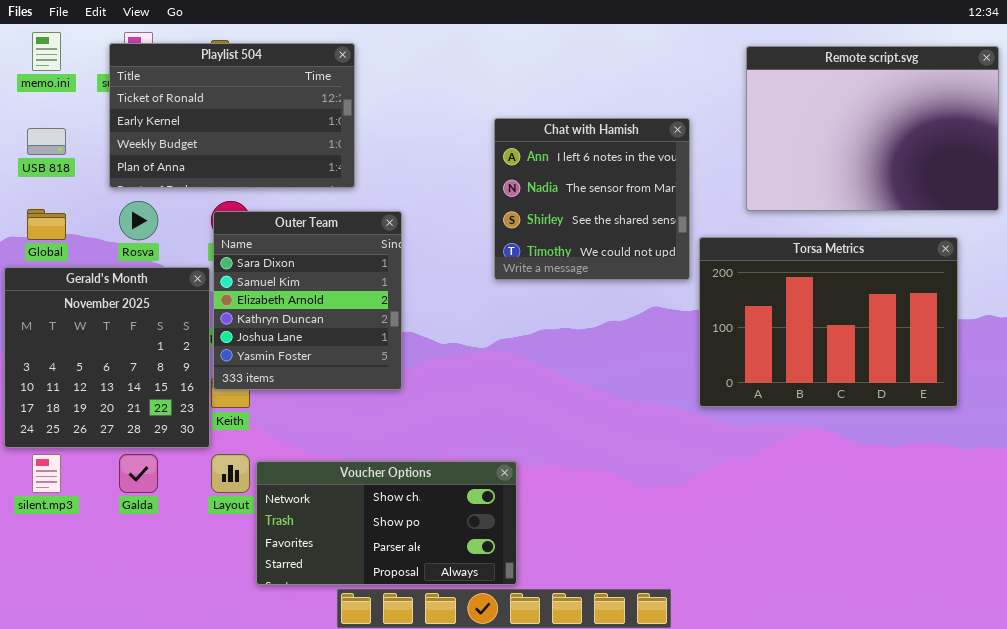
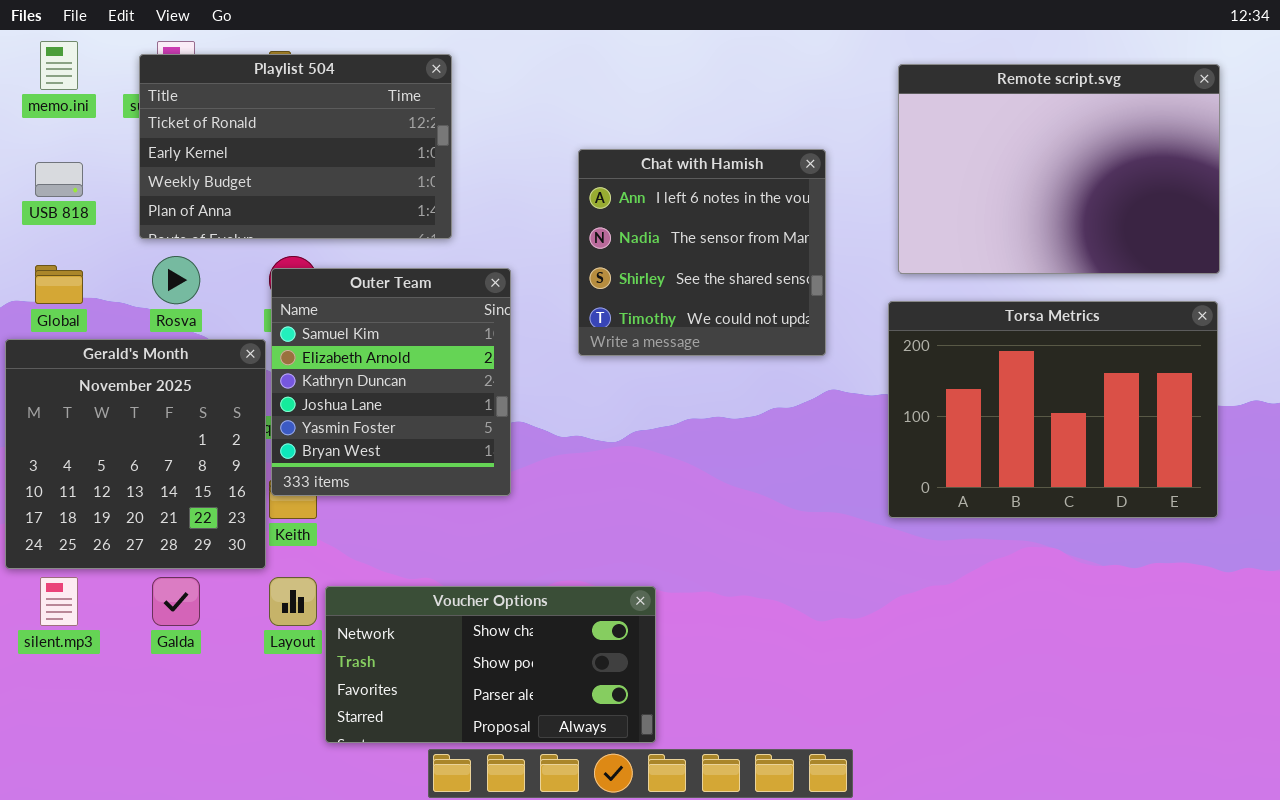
Remote script.svg: [746,46,999,211] -> [898,64,1220,274], moved
Chat with Hamish: [494,118,690,280] -> [578,149,826,356], moved
Outer Team: [213,211,402,390] -> [271,268,511,496], scrolled down 1 row

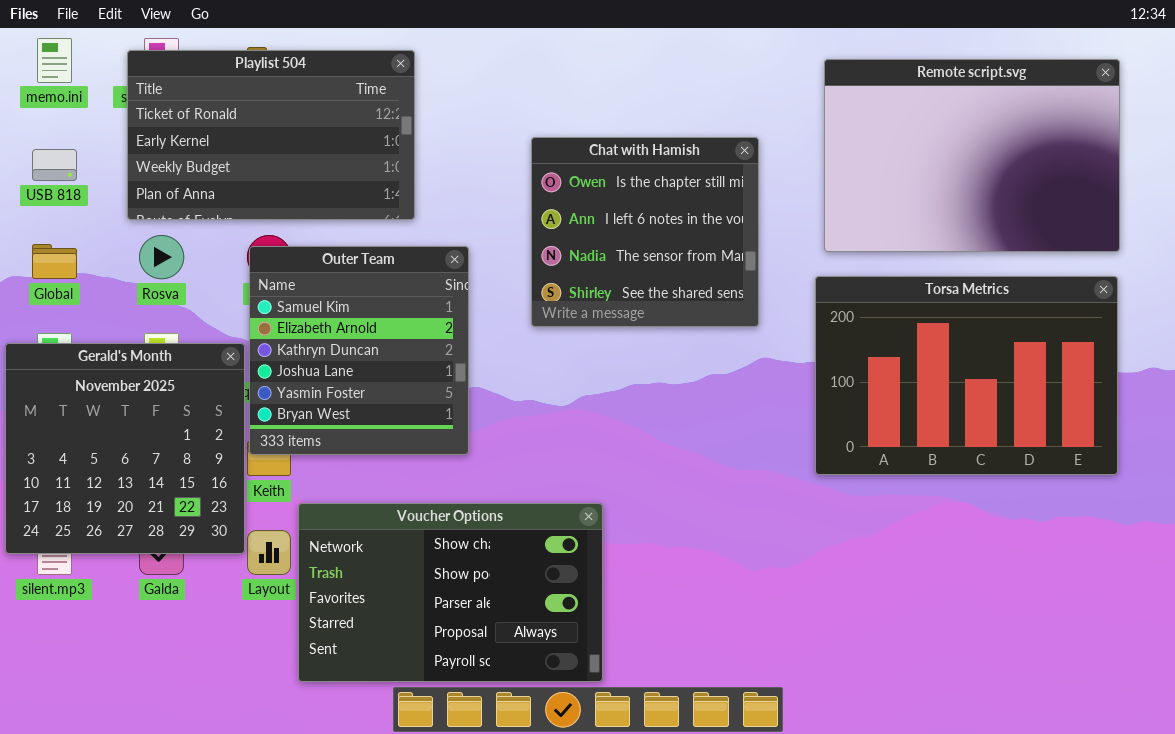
Chat with Hamish: [578,149,826,356] -> [531,137,759,327], scrolled up 1 row
Gerald's Month: [5,339,266,569] -> [5,343,245,554], moved
Voucher Options: [325,586,656,743] -> [298,503,603,682], resized

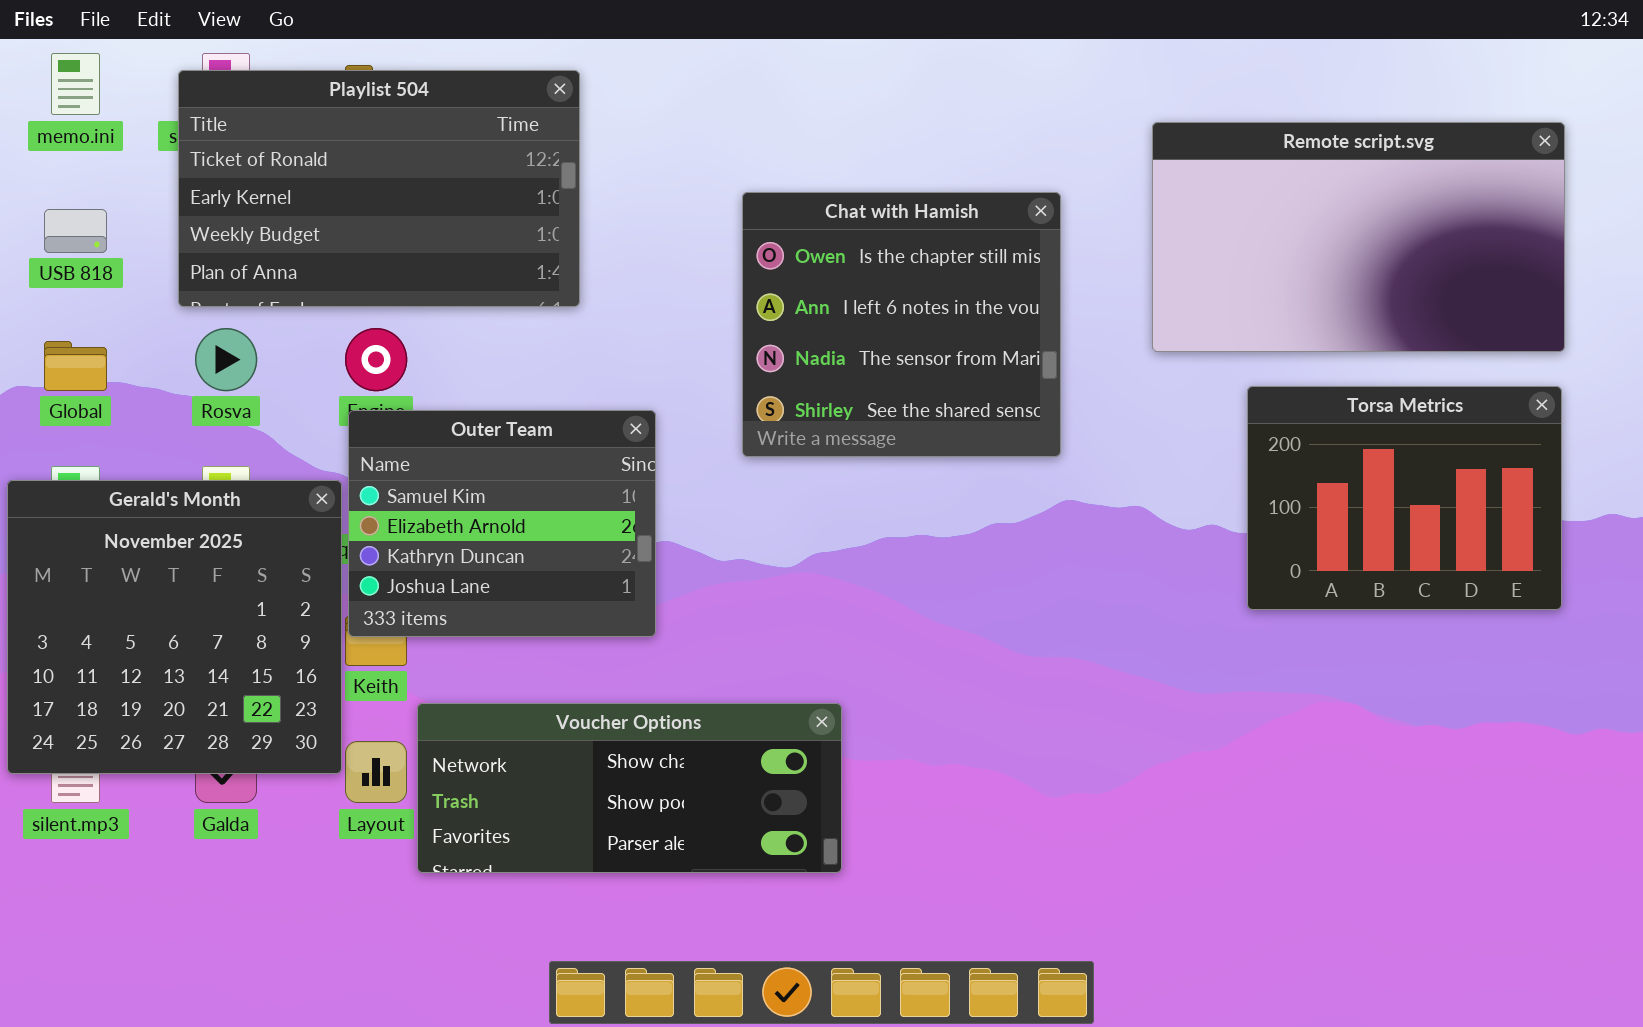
Remote script.svg: [824,59,1120,252] -> [1152,122,1565,352], resized
Outer Team: [249,246,469,455] -> [348,410,656,637], resized
Torsa Metrics: [815,276,1118,475] -> [1247,386,1562,610], resized
Voucher Options: [298,503,603,682] -> [417,703,842,873], resized

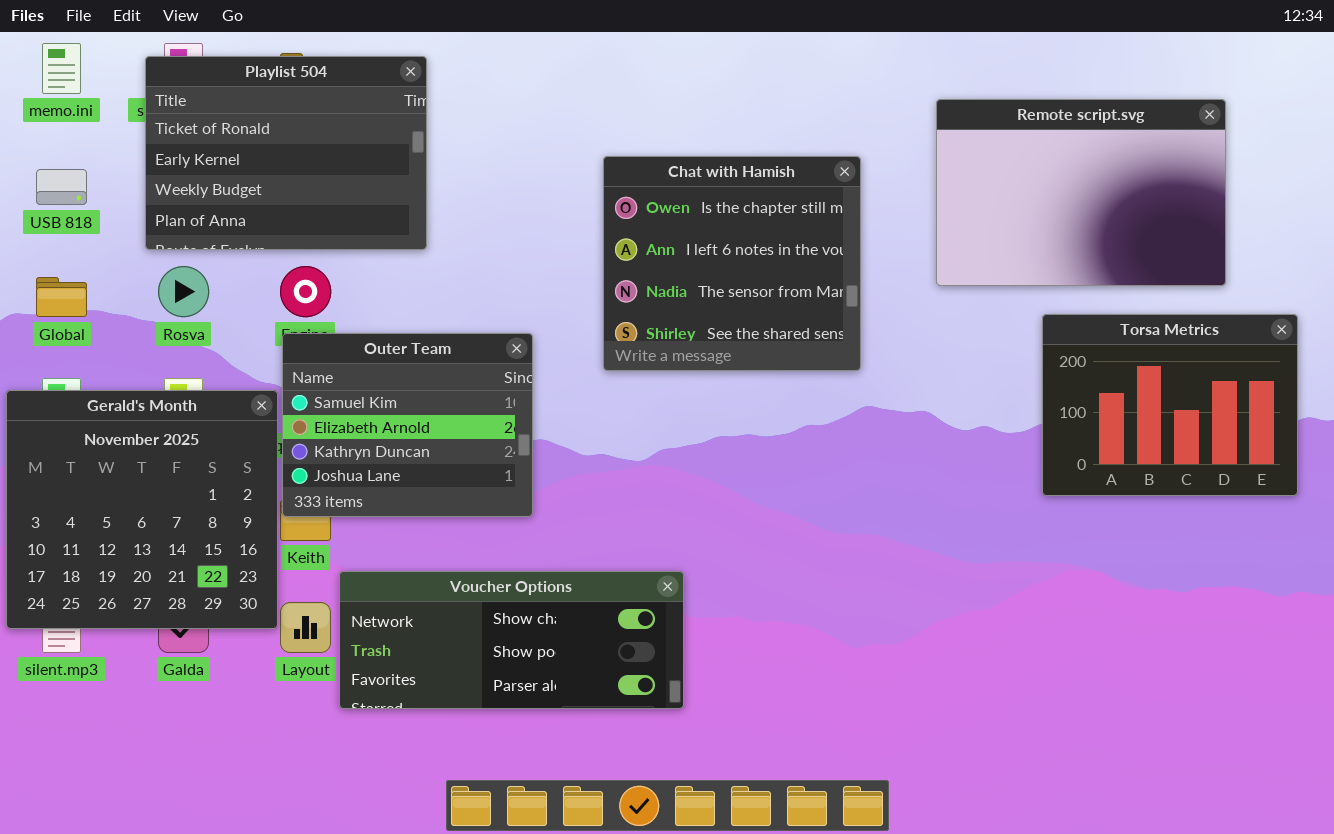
Playlist 504: [178,70,580,307] -> [145,56,427,250], resized
Remote script.svg: [1152,122,1565,352] -> [936,99,1226,286], resized
Torsa Metrics: [1247,386,1562,610] -> [1042,314,1298,496], moved

